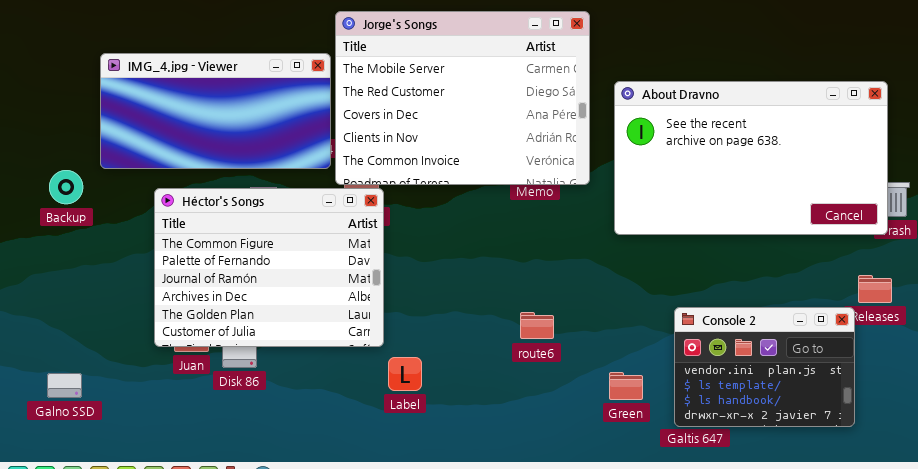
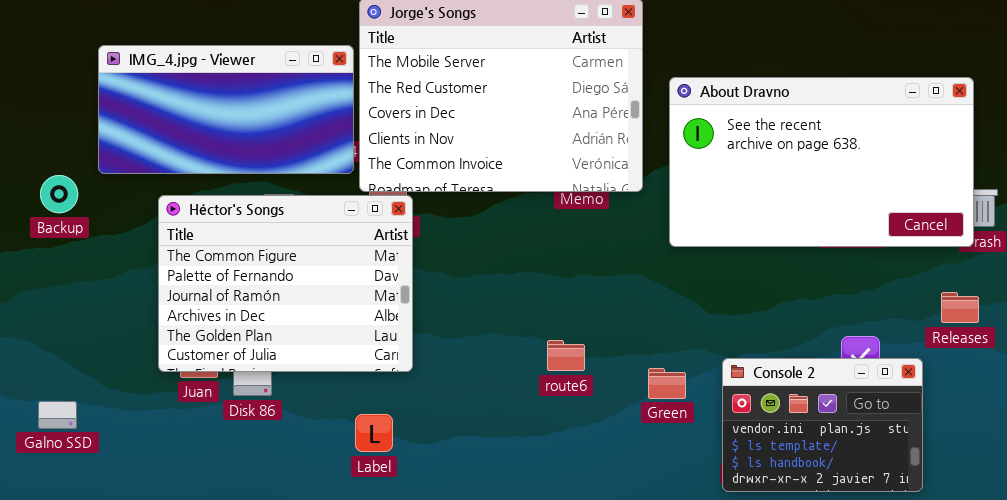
Console 2: [674,307,855,427] -> [722,358,923,492], moved
route6: [520,312,554,339] -> [547,340,585,371], moved
Label: [388,357,422,391] -> [355,414,393,452], moved
Green: [609,372,643,400] -> [648,368,686,399], moved

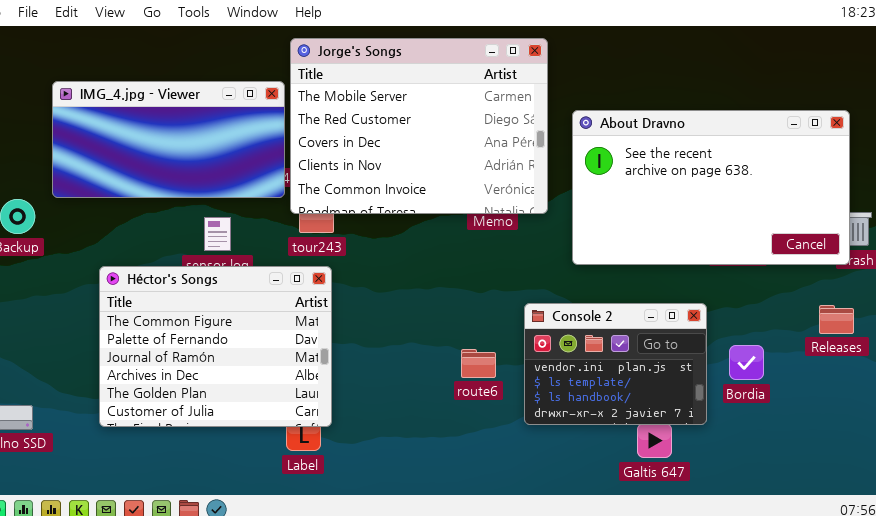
Héctor's Songs: [158,195,413,372] -> [99,266,332,427], moved
Console 2: [722,358,923,492] -> [524,303,707,425], moved

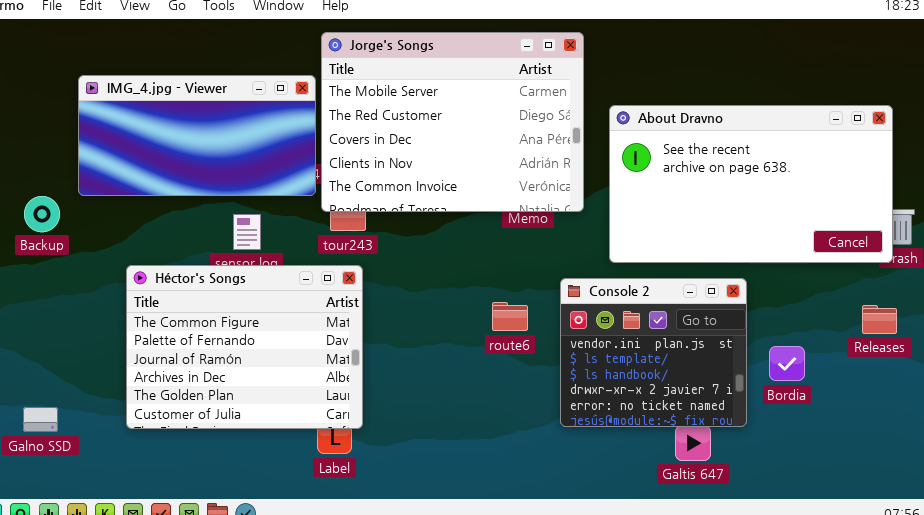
Console 2: [524,303,707,425] -> [560,278,747,427], resized
route6: [461,349,496,378] -> [492,302,528,331], moved

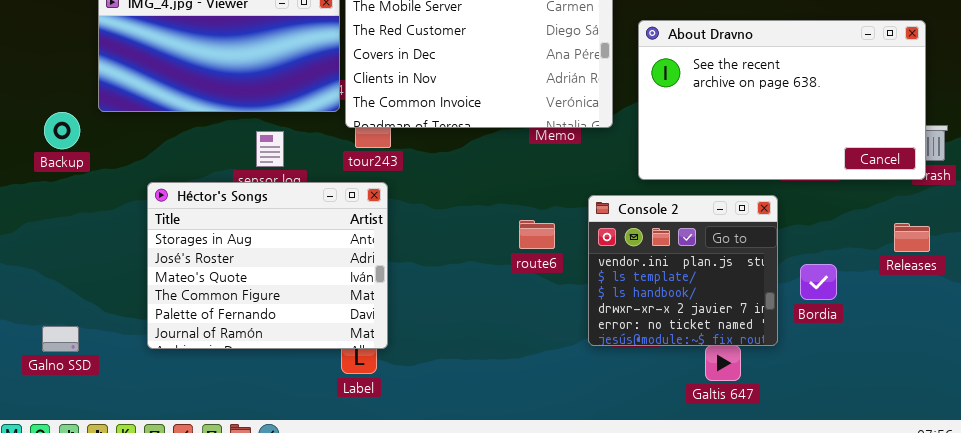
Héctor's Songs: [126,265,363,429] -> [147,182,388,349], scrolled up 3 rows

